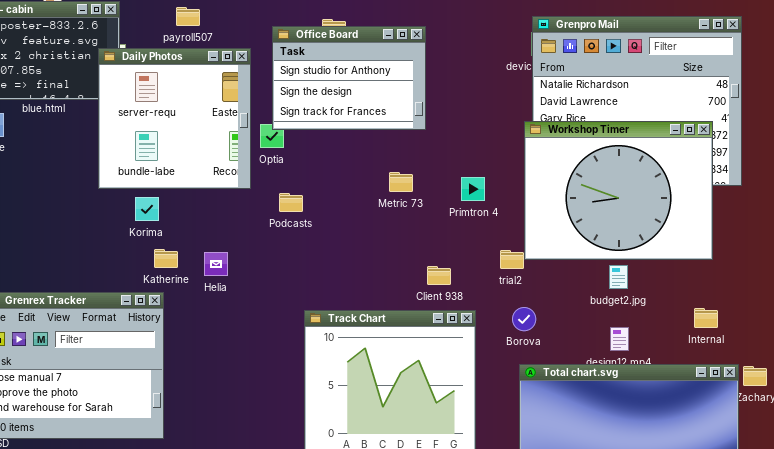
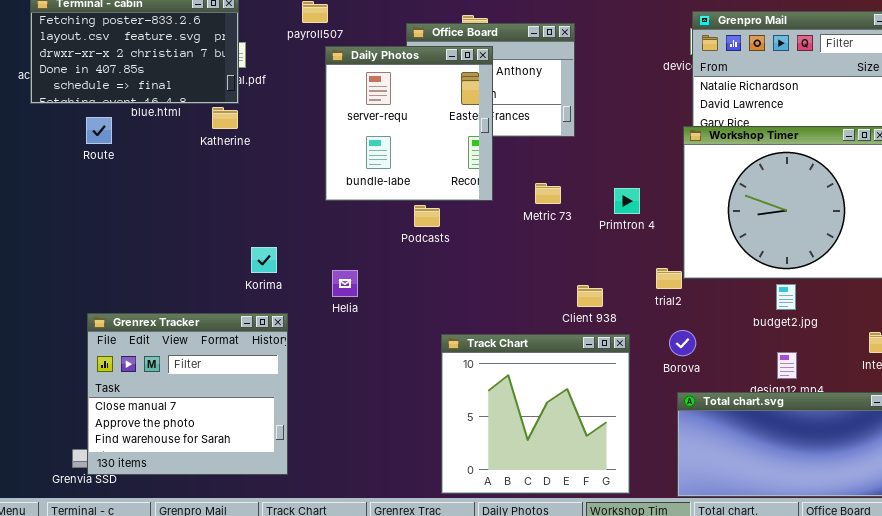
Daily Photos: [98,48,251,189] -> [325,46,493,201], moved
Korima: [135,197,159,221] -> [251,247,277,273], moved
Katherine: [154,249,178,268] -> [212,107,238,129], moved

